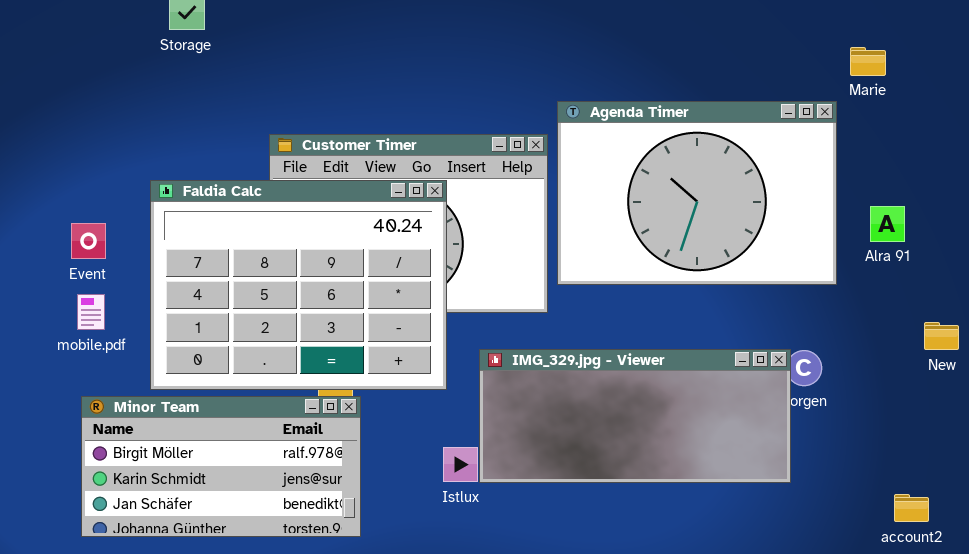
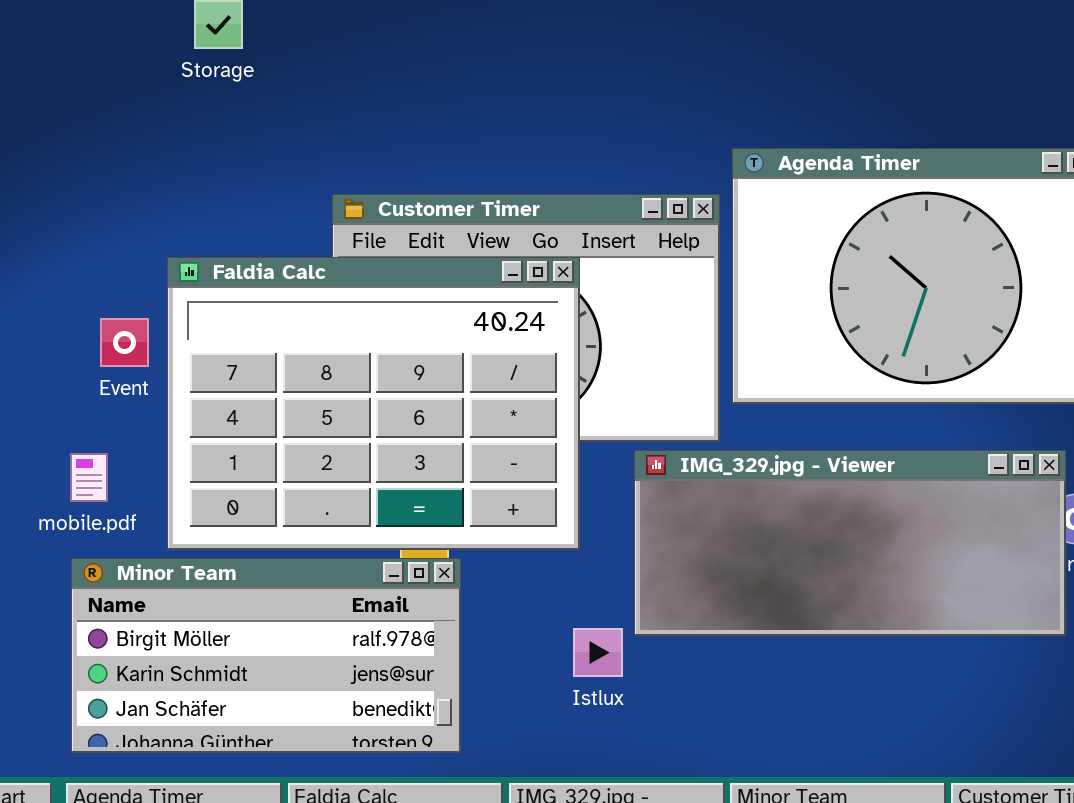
Event: [71,223,106,259] -> [100,318,149,367], moved
mobile.pdf: [77,294,105,330] -> [70,453,108,502], moved
IMG_329.jpg - Viewer: [479,349,791,483] -> [634,450,1066,636], moved

